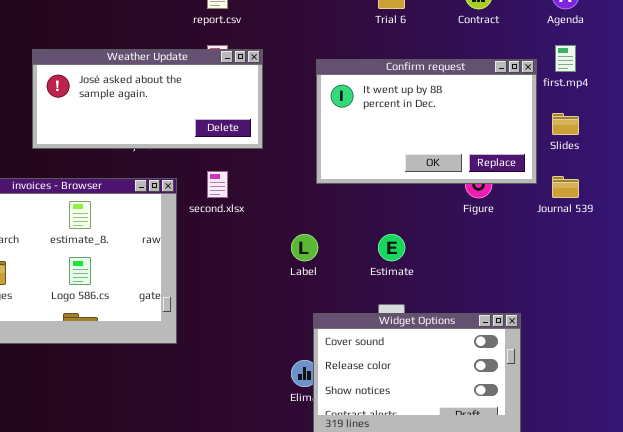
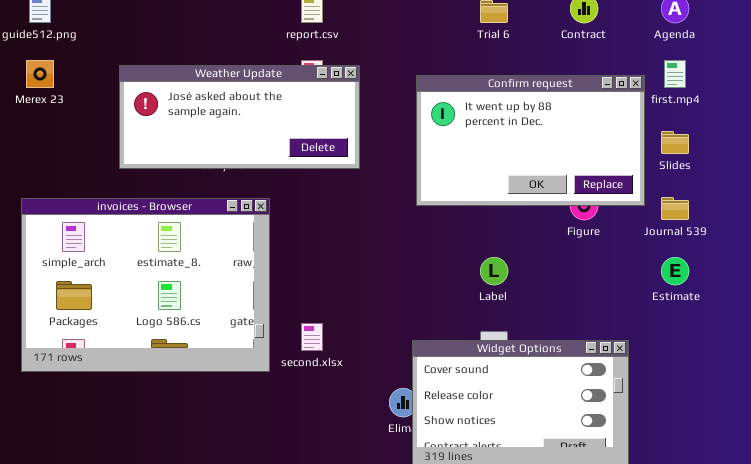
second.xlsx: [207,171,228,198] -> [301,323,323,351], moved
Label: [291,234,318,261] -> [480,257,508,285], moved
Estimate: [378,234,405,261] -> [661,257,689,285], moved

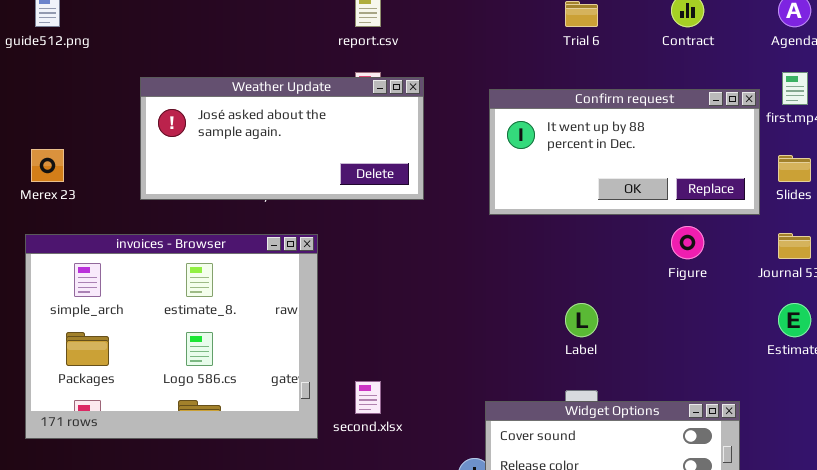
Merex 23: [26,60,54,88] -> [31,149,64,182], moved
Confirm request: [416,75,645,206] -> [489,89,760,215], resized

